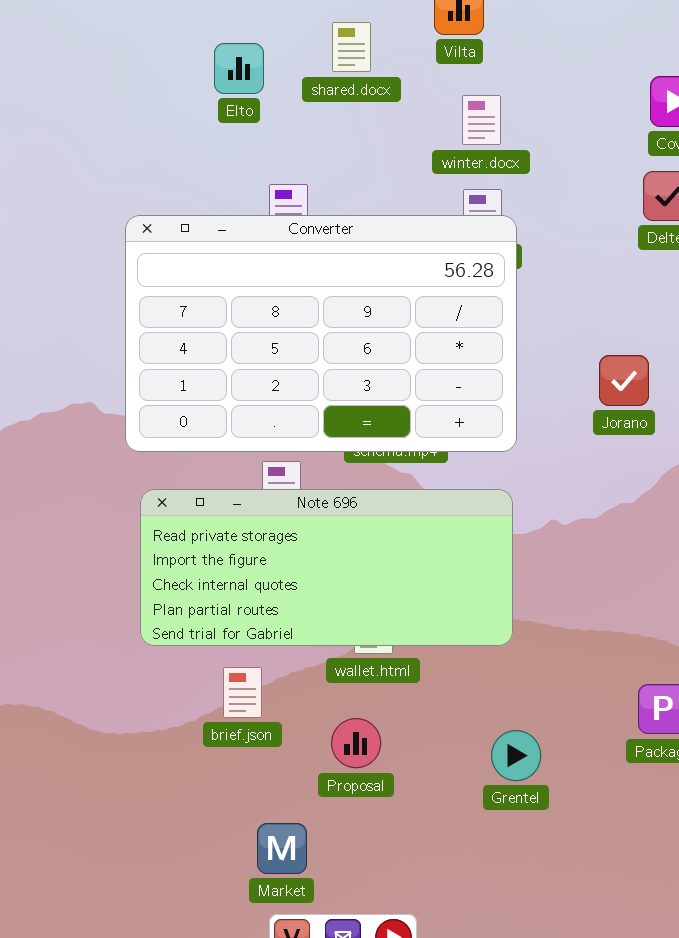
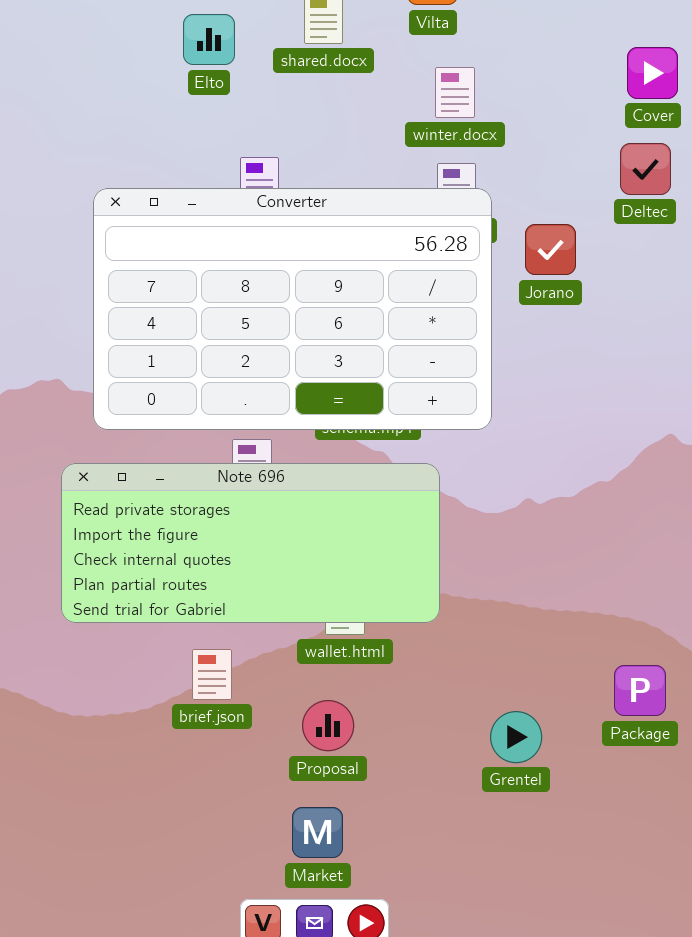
Jorano: [599,355,649,406] -> [525,224,576,275], moved
Note 696: [140,489,513,646] -> [61,463,440,623], moved
Grentel: [491,730,541,781] -> [490,711,542,763], moved
Market: [257,823,307,874] -> [292,807,343,858], moved

